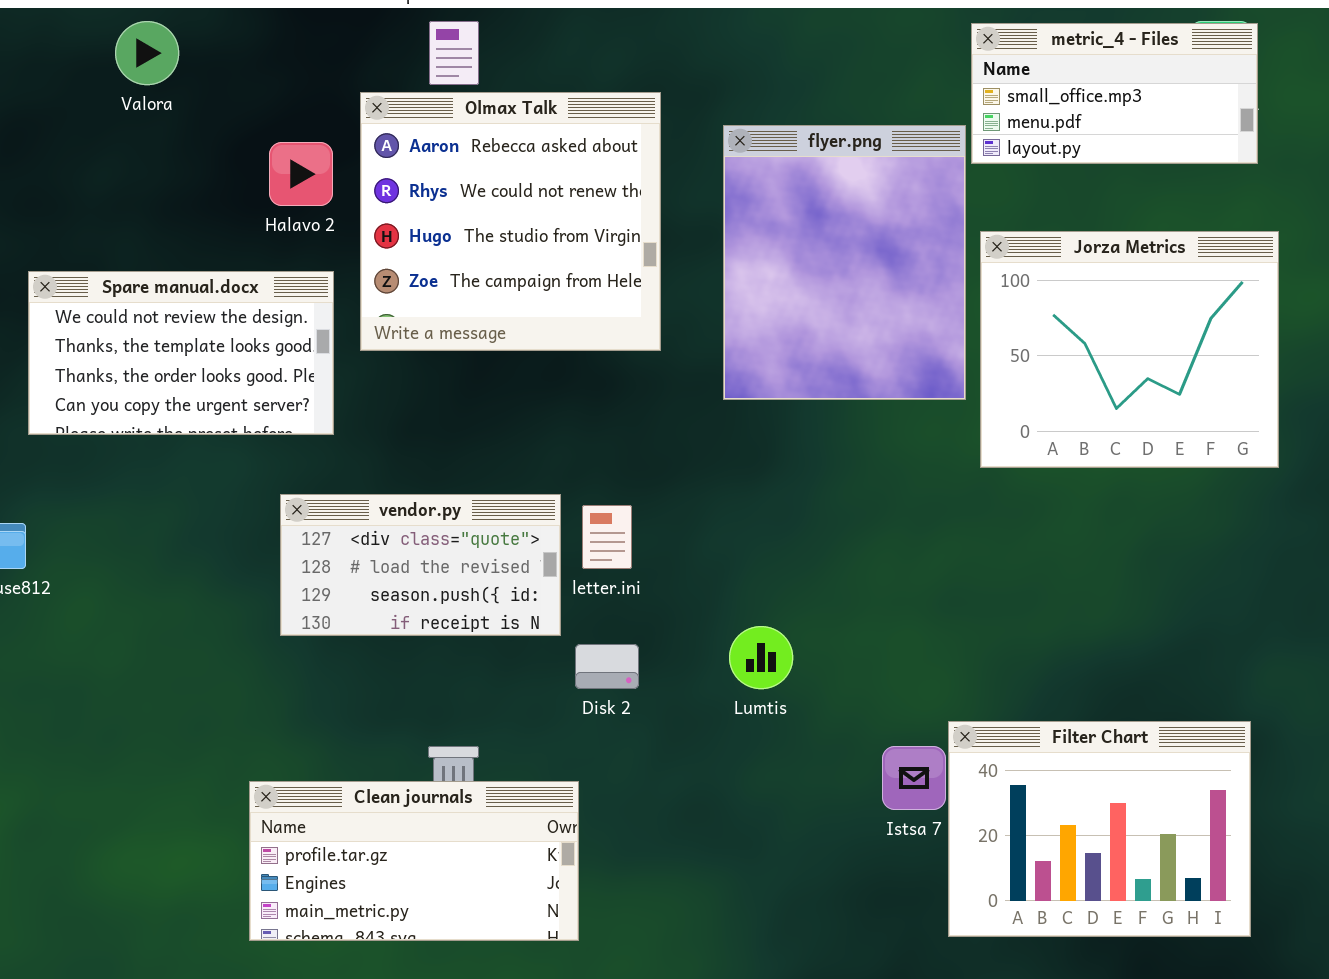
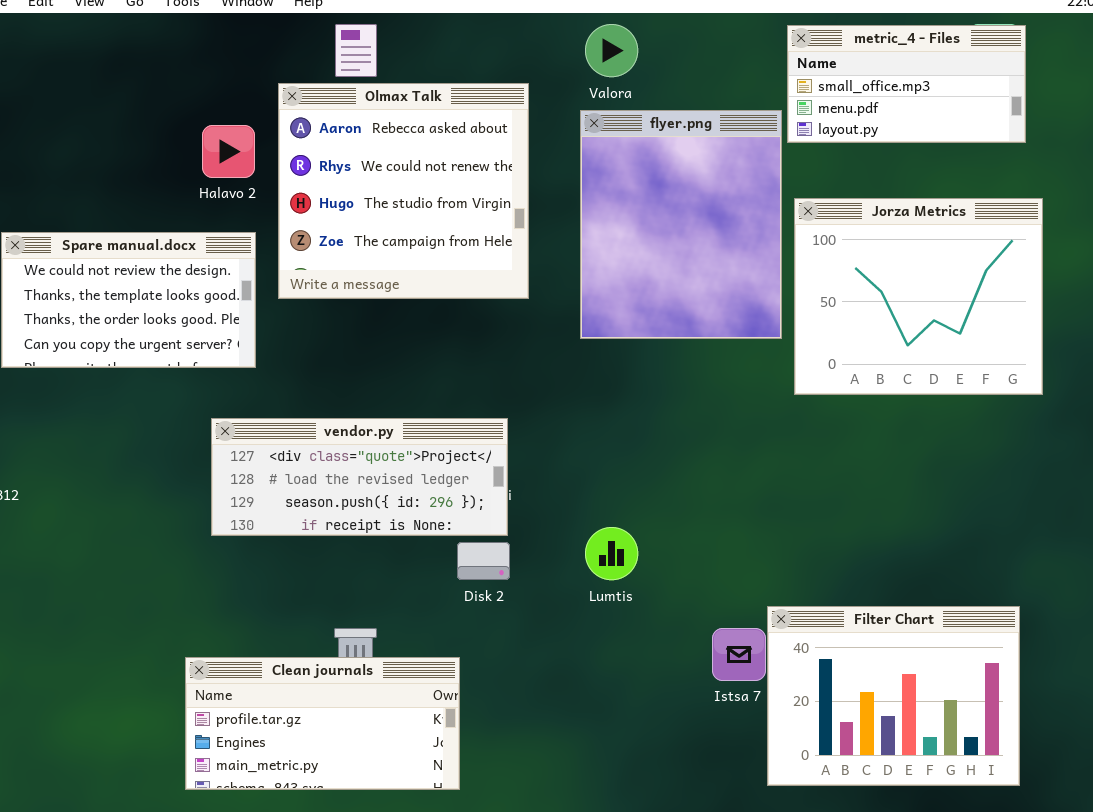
Valora: [115,21,179,85] -> [585,24,638,77], moved
vendor.py: [280,494,561,636] -> [211,418,508,536], resized

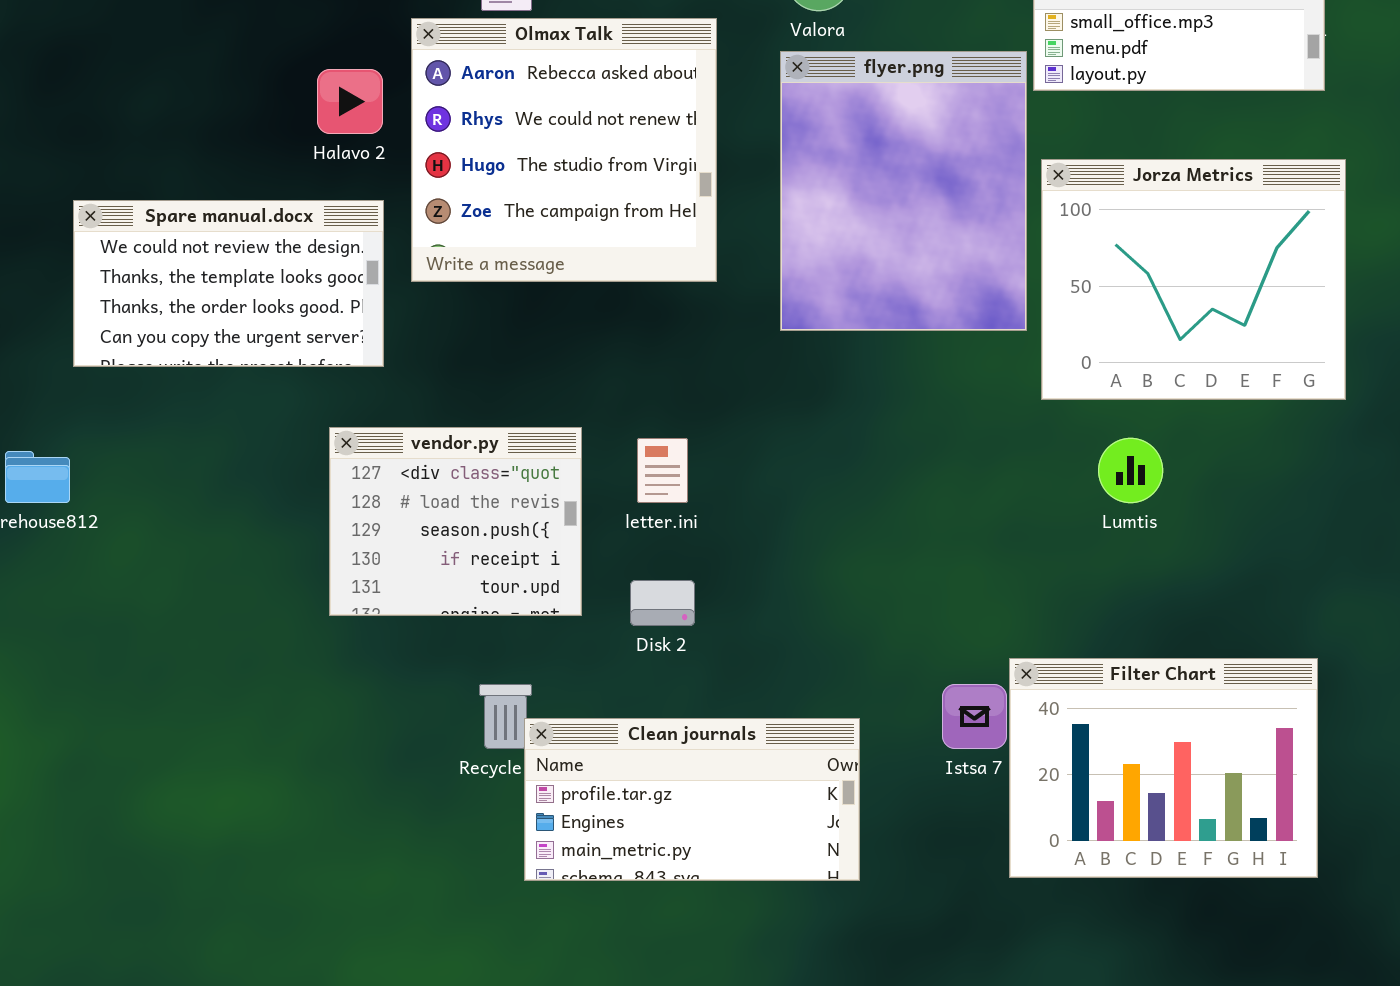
vendor.py: [211,418,508,536] -> [329,427,582,616], resized
Lumtis: [585,527,638,580] -> [1098,438,1163,503], moved
Clean journals: [185,657,460,790] -> [524,718,860,881], moved

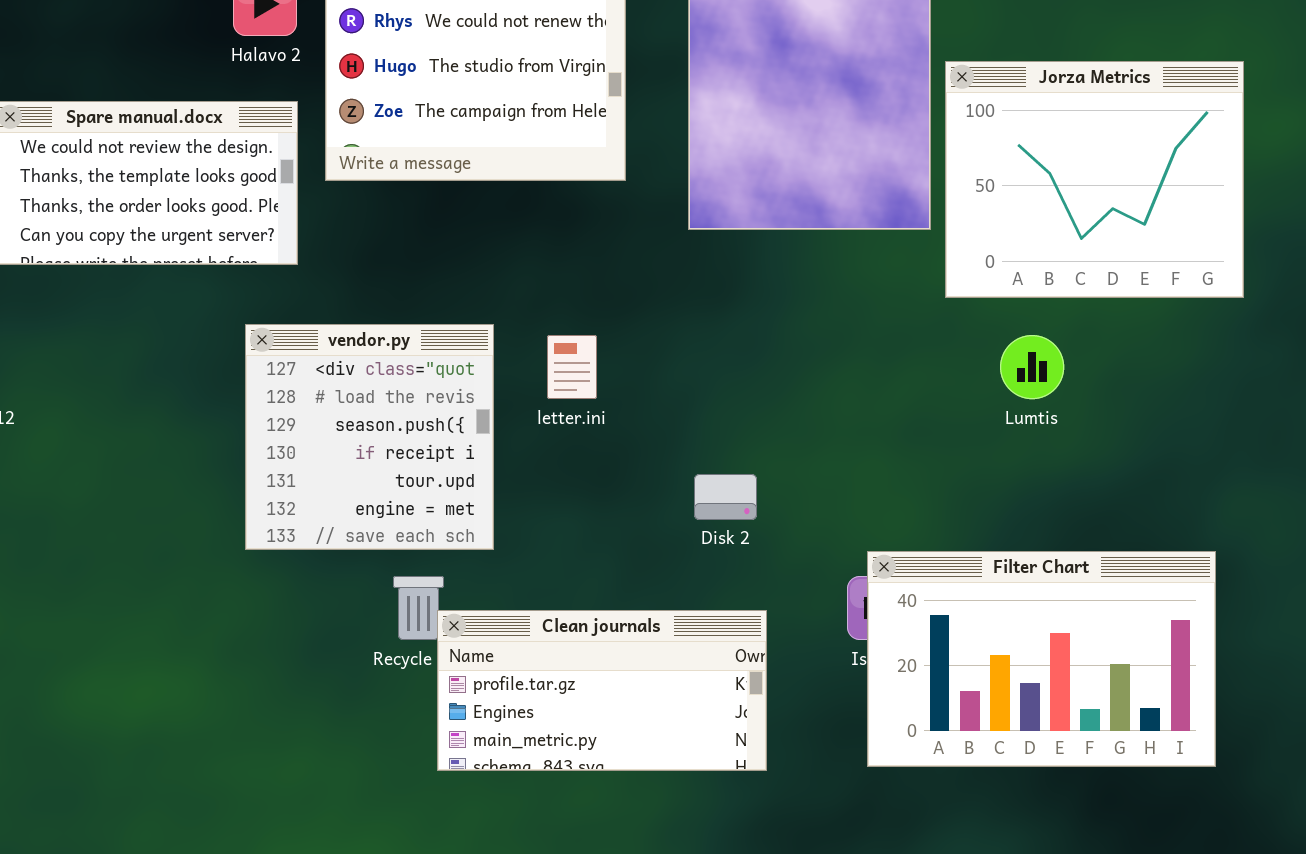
vendor.py: [329,427,582,616] -> [245,324,494,550], resized
Disk 2: [630,580,695,626] -> [694,474,757,520], moved
Filter Chart: [1009,658,1318,878] -> [867,551,1216,767], resized

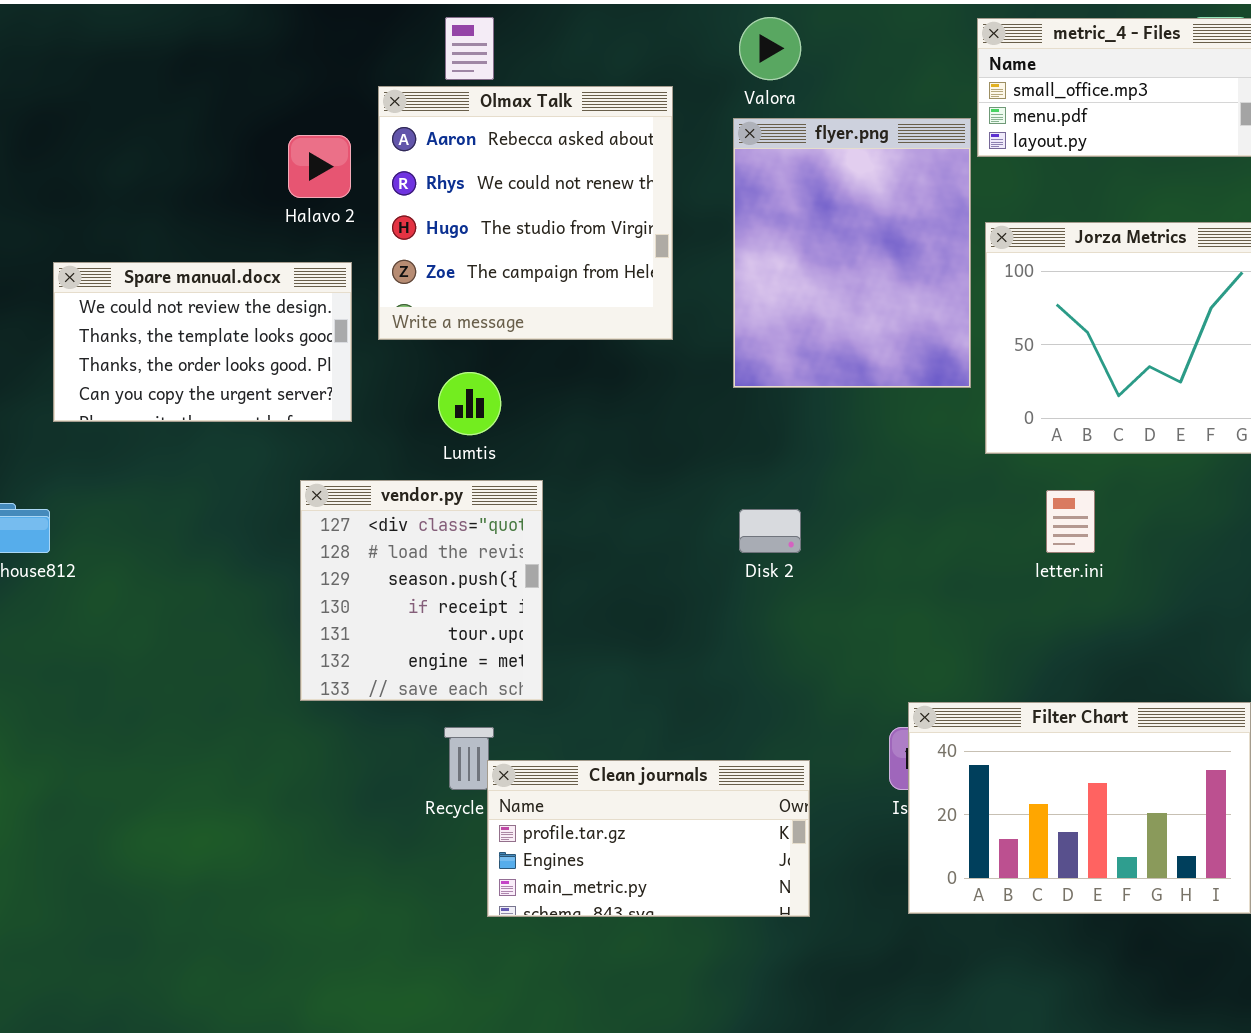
letter.ini: [547,335,597,399] -> [1046,490,1095,553], moved
Lumtis: [1000,335,1064,399] -> [438,372,501,435], moved
Disk 2: [694,474,757,520] -> [739,509,801,553], moved

